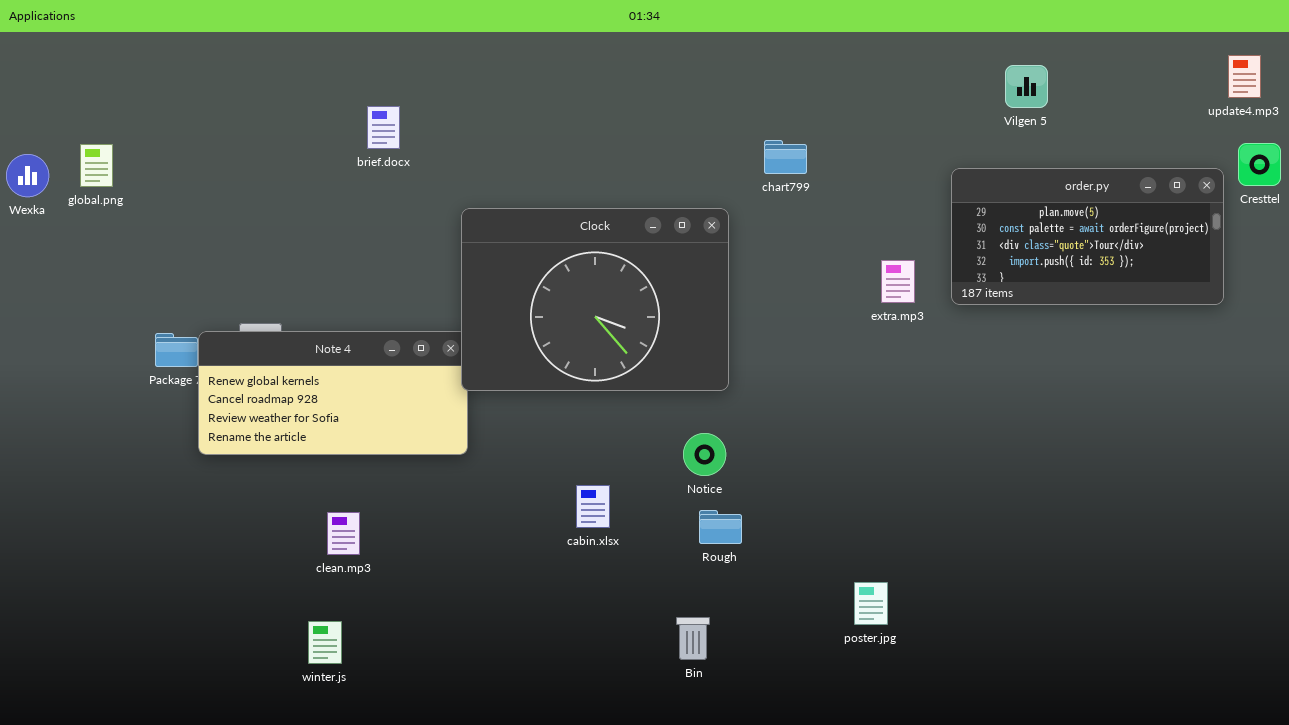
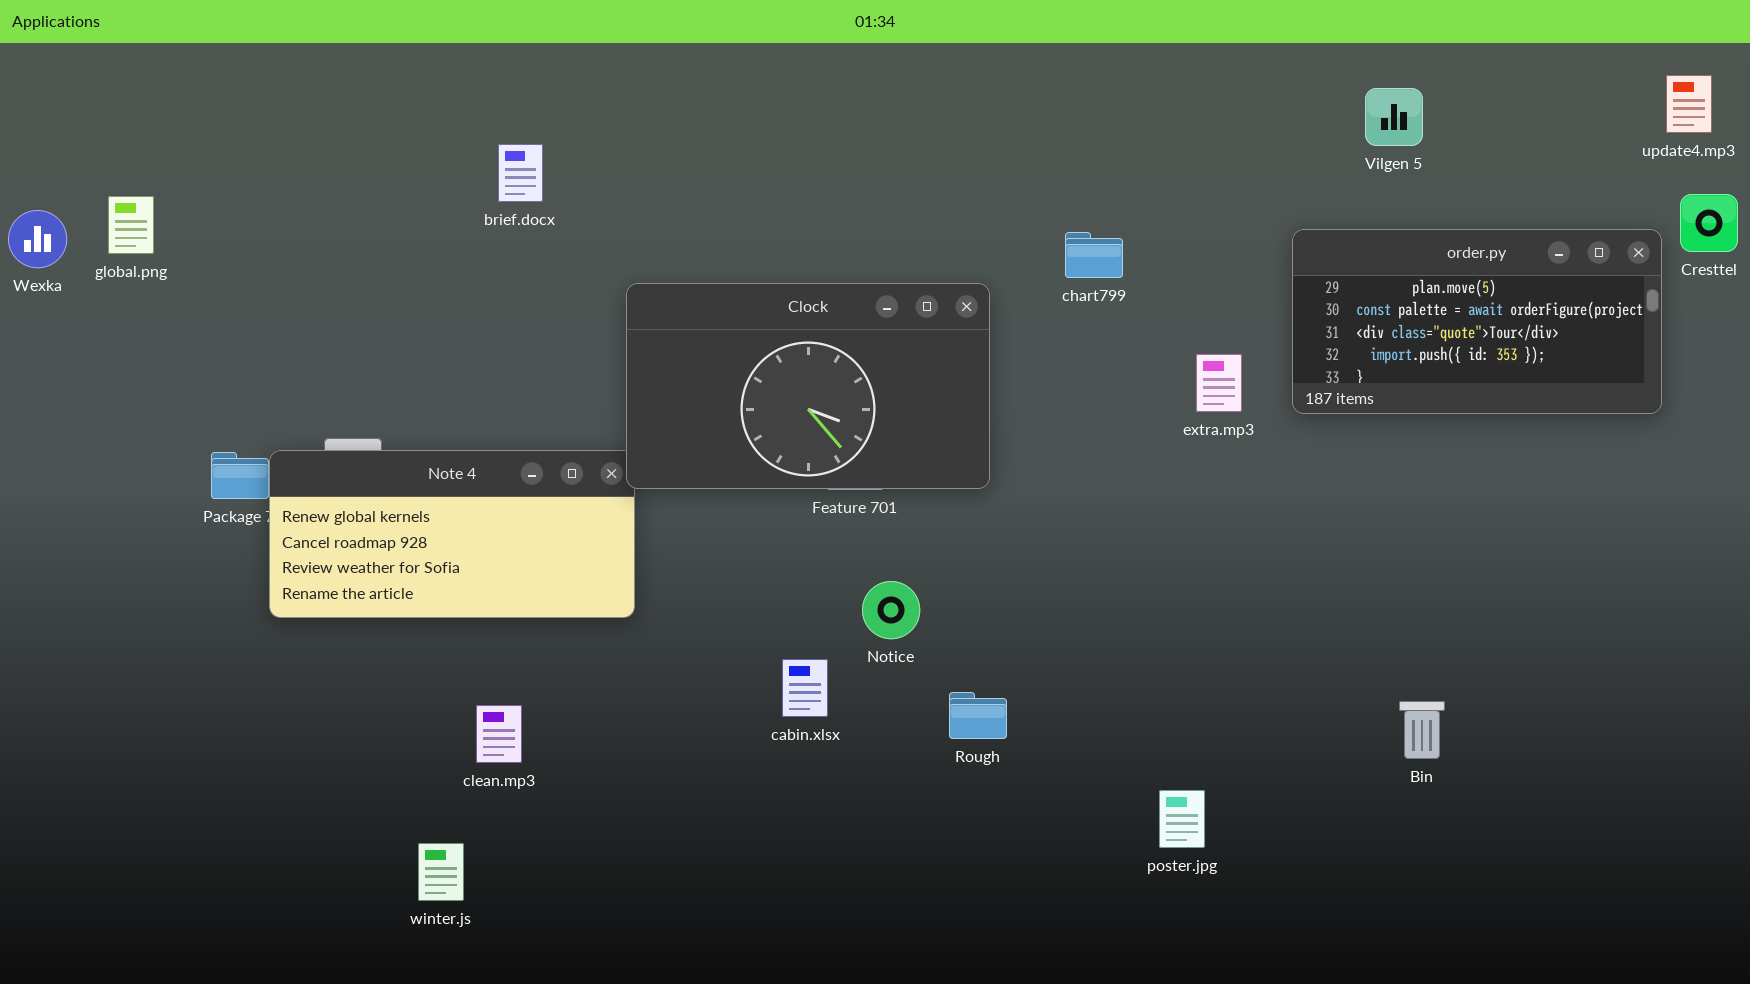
chart799: [764,140,807,174] -> [1065,232,1123,278], moved
Clock: [461,208,729,391] -> [626,283,990,489], resized
Notice: [683,433,726,476] -> [862,581,920,639], moved
clean.mp3: [327,512,360,555] -> [476,705,522,763], moved
Bin: [676,617,710,660] -> [1399,701,1445,759], moved

